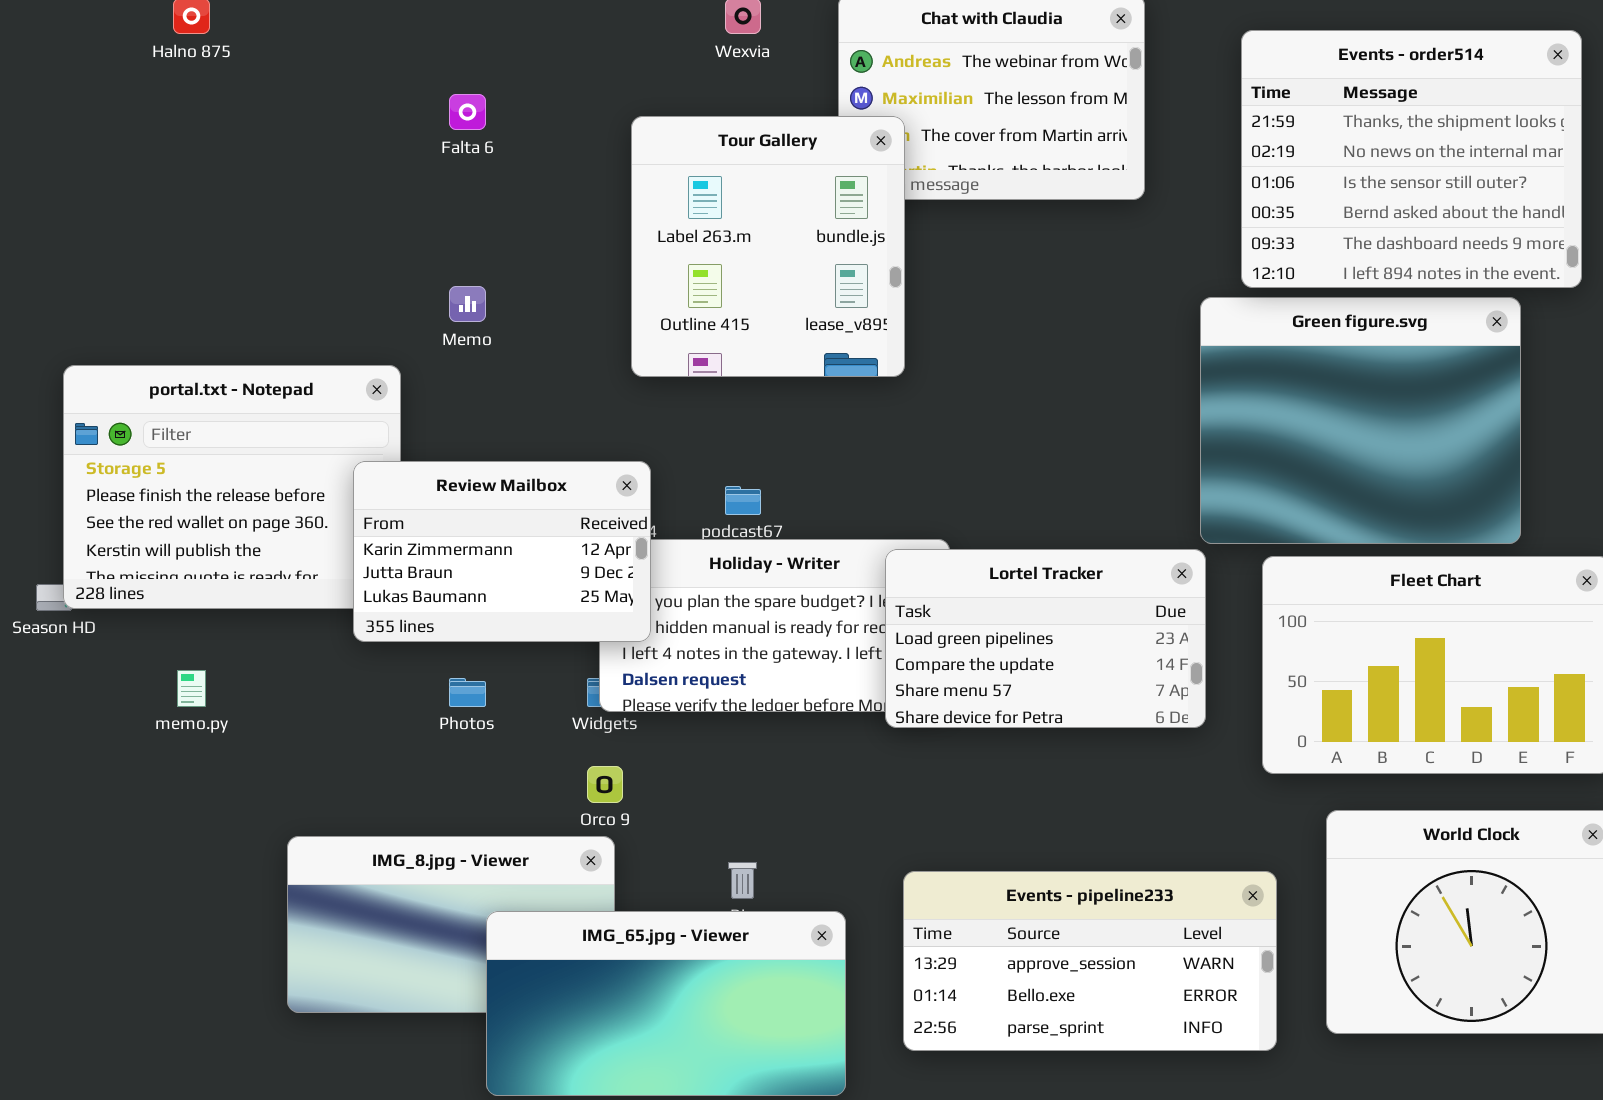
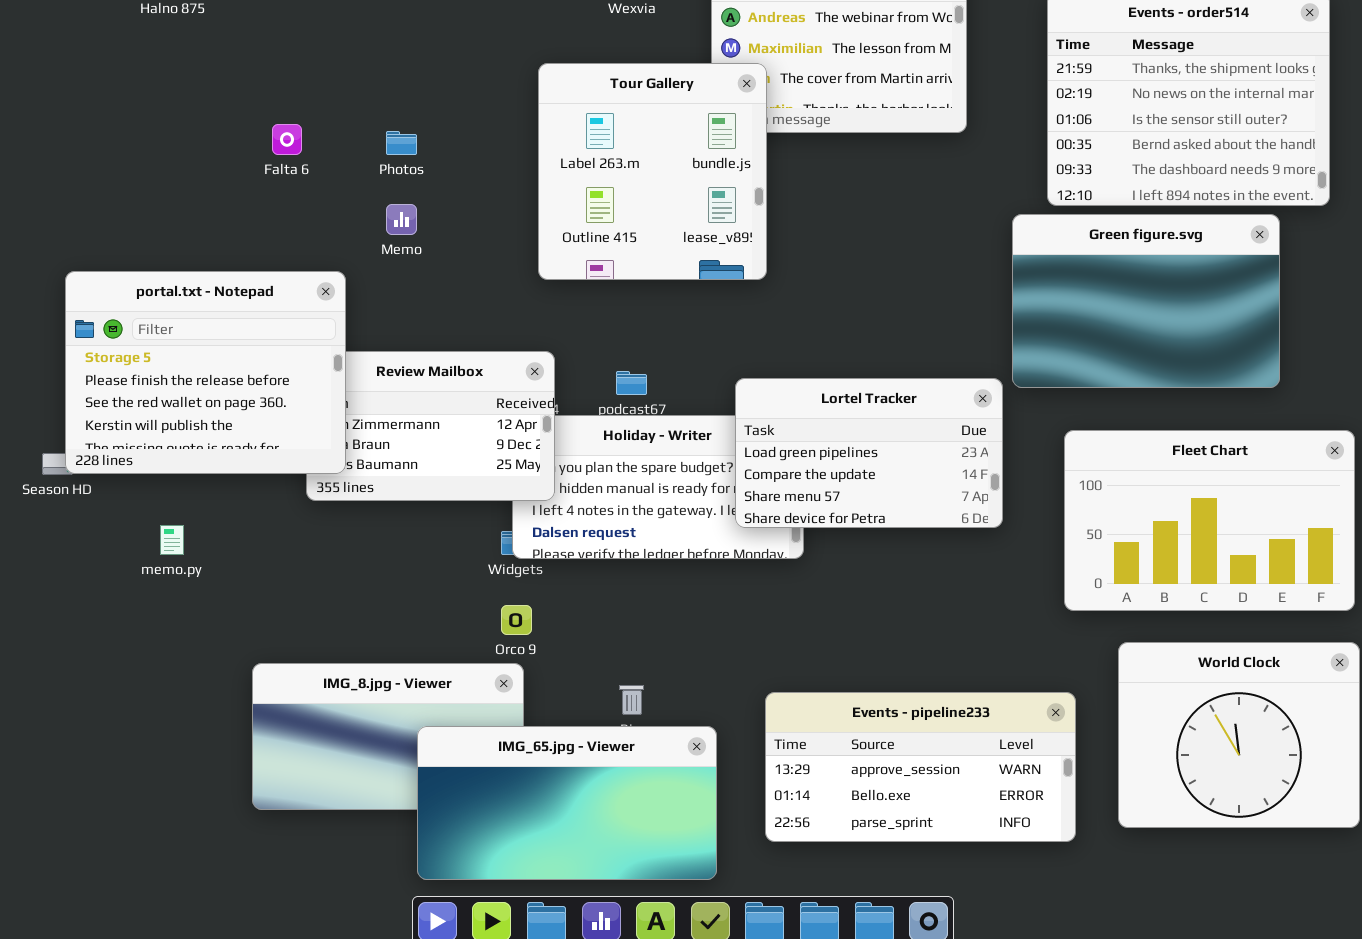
Falta 6: [449,94,486,130] -> [272,124,302,155], moved
Green figure.svg: [1200,297,1521,544] -> [1012,214,1280,388], resized
portal.txt - Notepad: [63,365,401,609] -> [65,271,346,474], raised
Lortel Tracker: [885,549,1206,728] -> [735,378,1003,528], moved
Photos: [449,678,486,707] -> [386,131,417,155], moved

